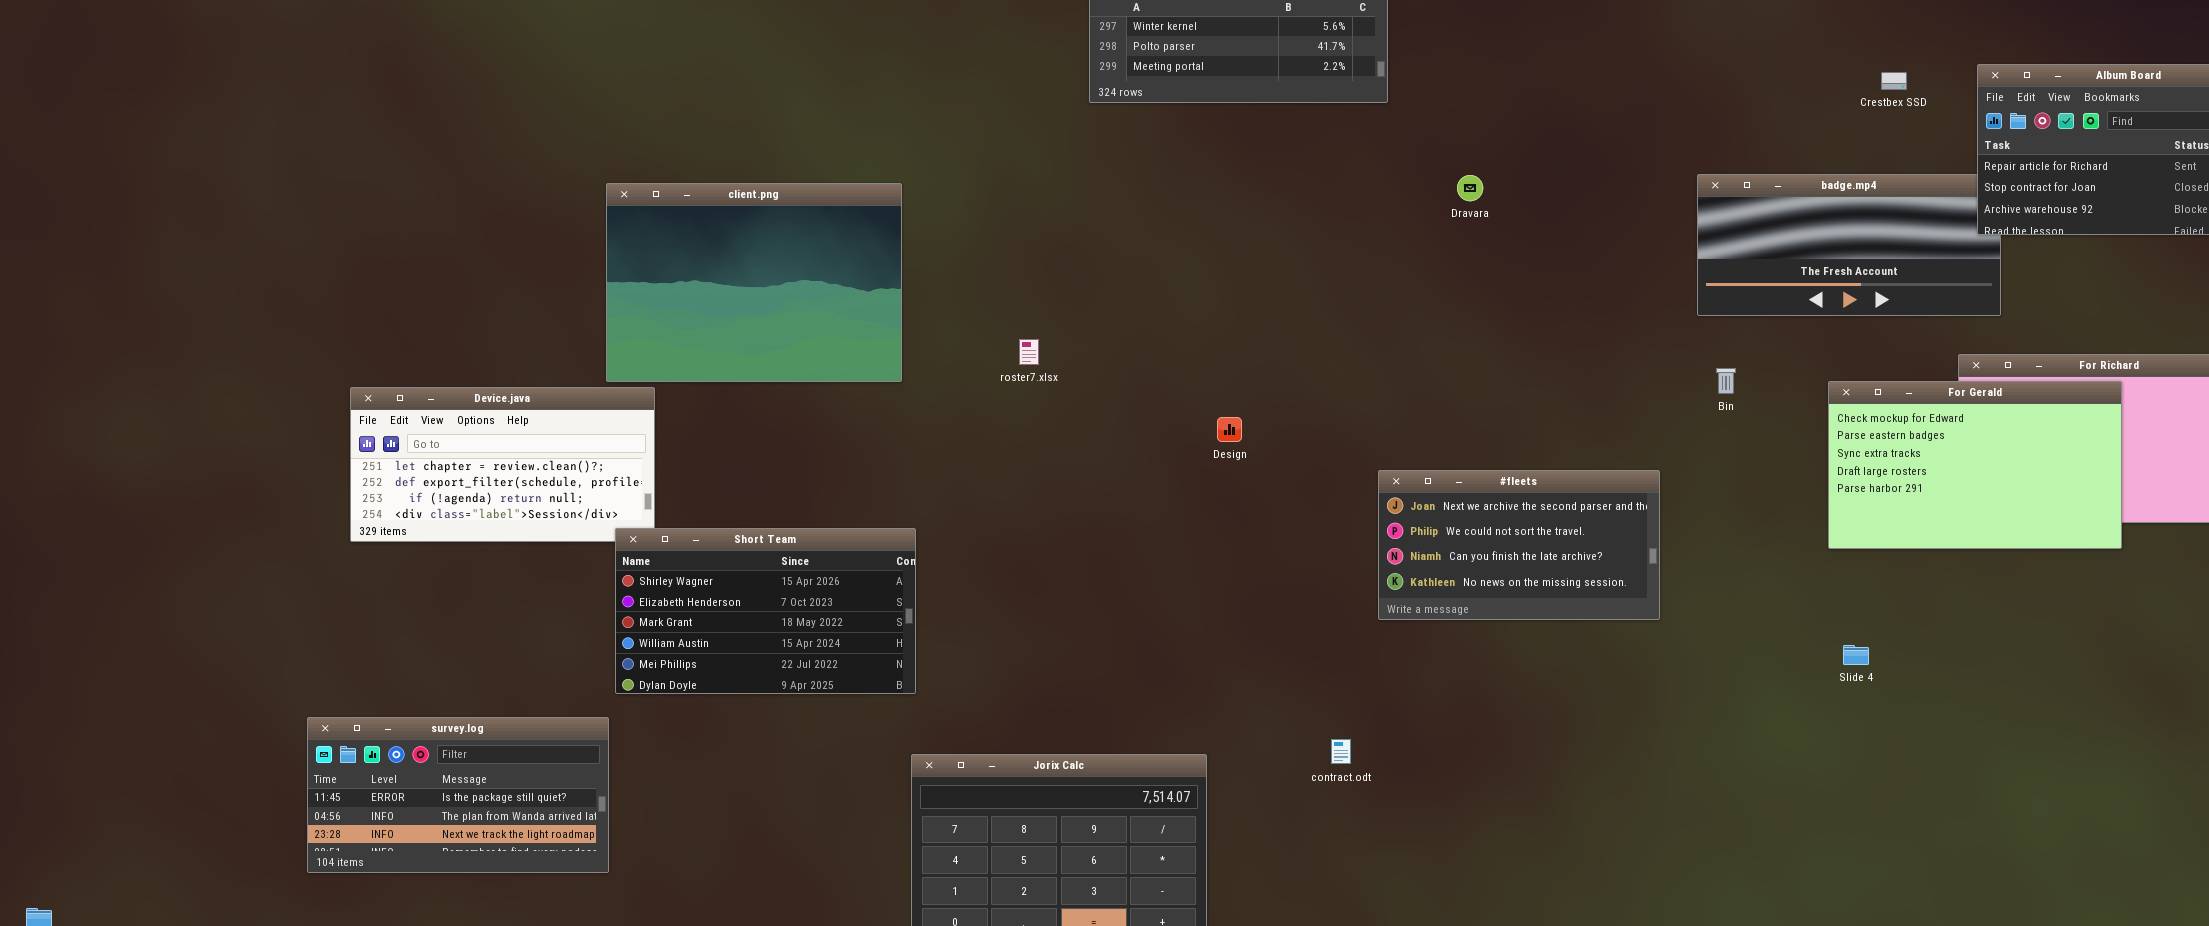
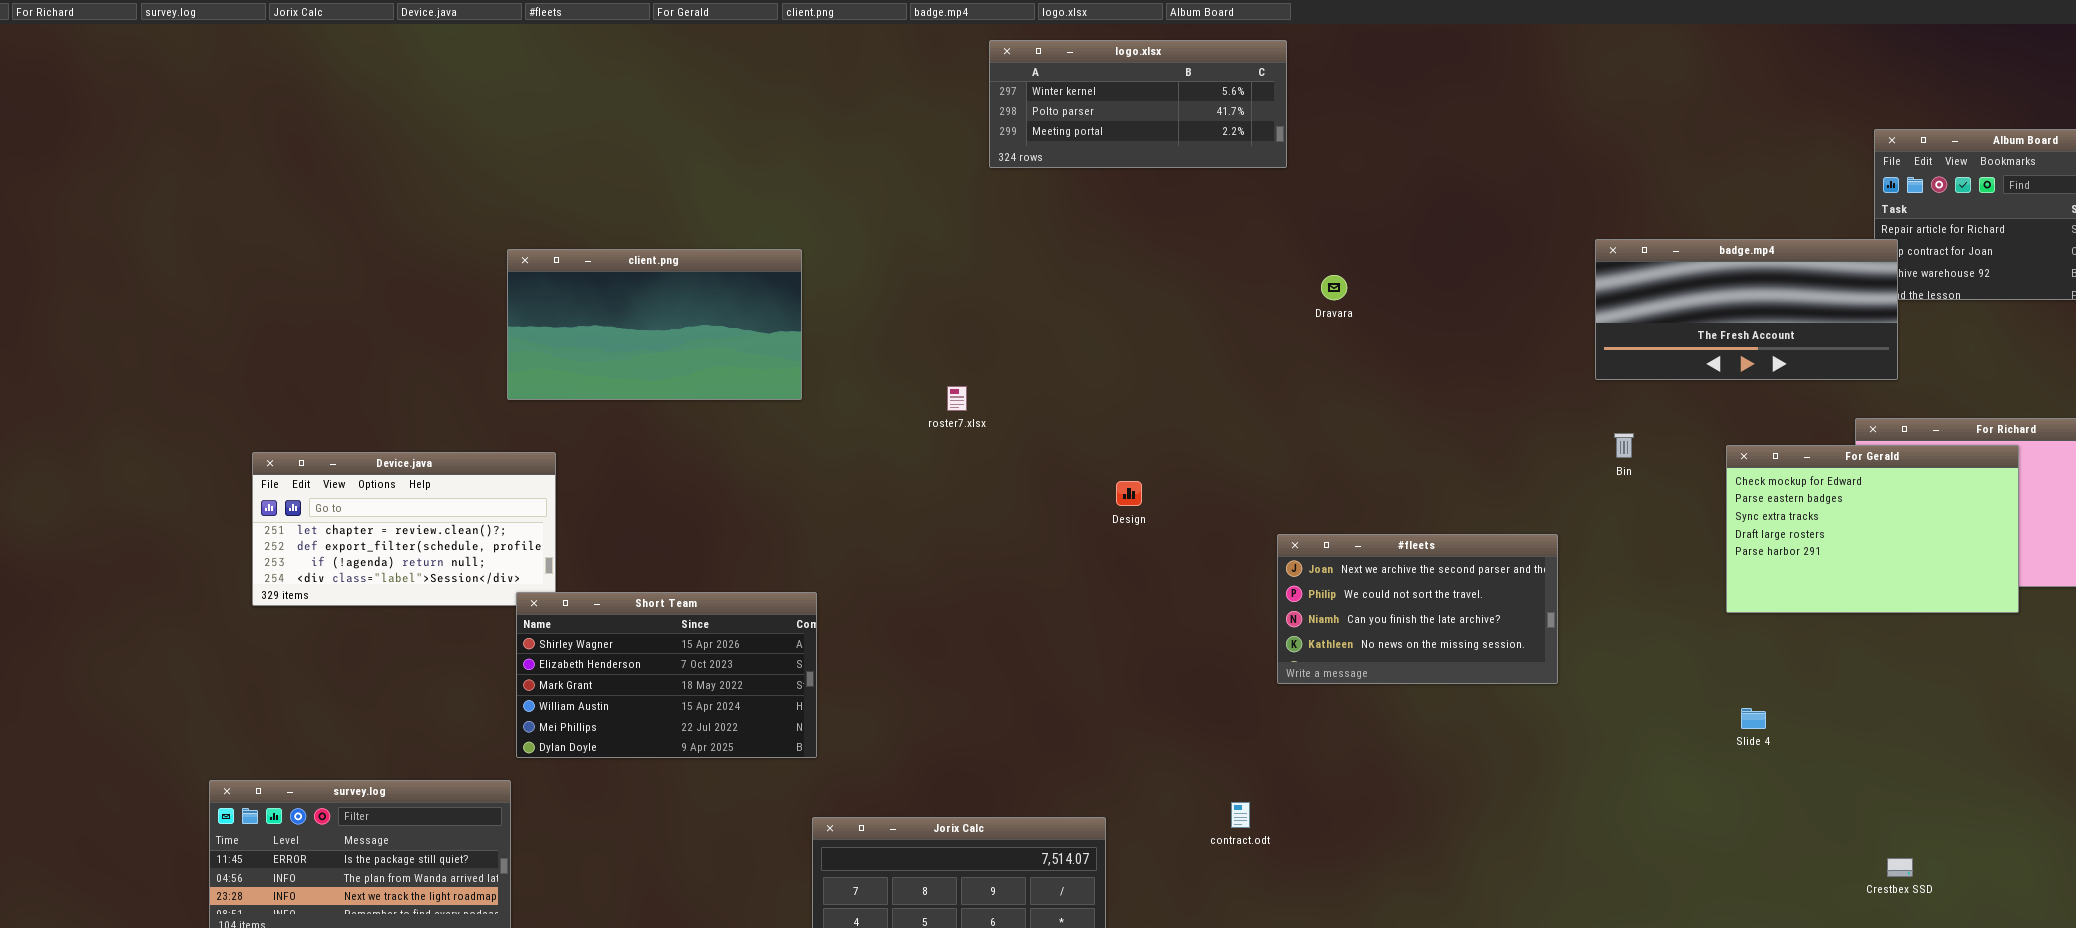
Crestbex SSD: [1881,72,1907,90] -> [1887,858,1913,877], moved
badge.mp4: [1697,174,2001,316] -> [1595,239,1898,380], raised
Dravara: [1457,175,1483,201] -> [1321,275,1347,300], moved
client.png: [606,183,902,382] -> [507,249,802,400], resized
roster7.xlsx: [1019,339,1039,365] -> [947,386,967,411], moved

